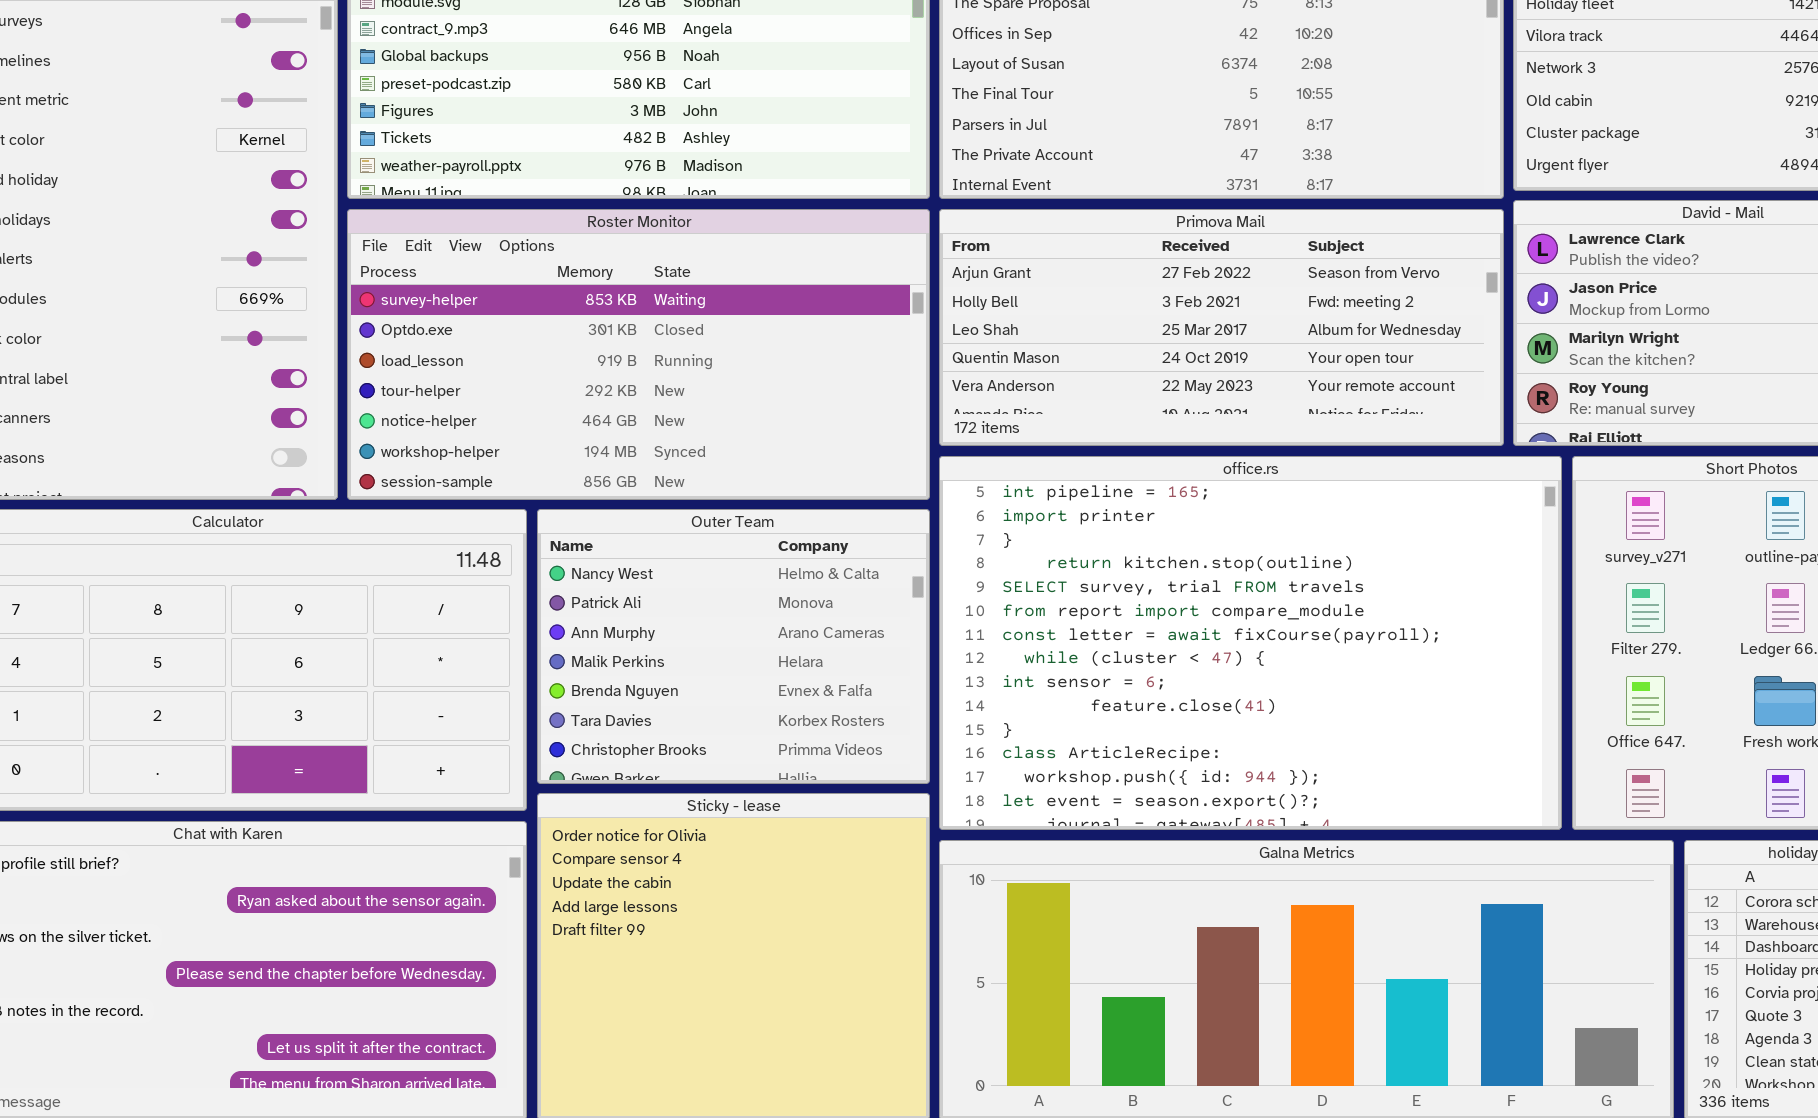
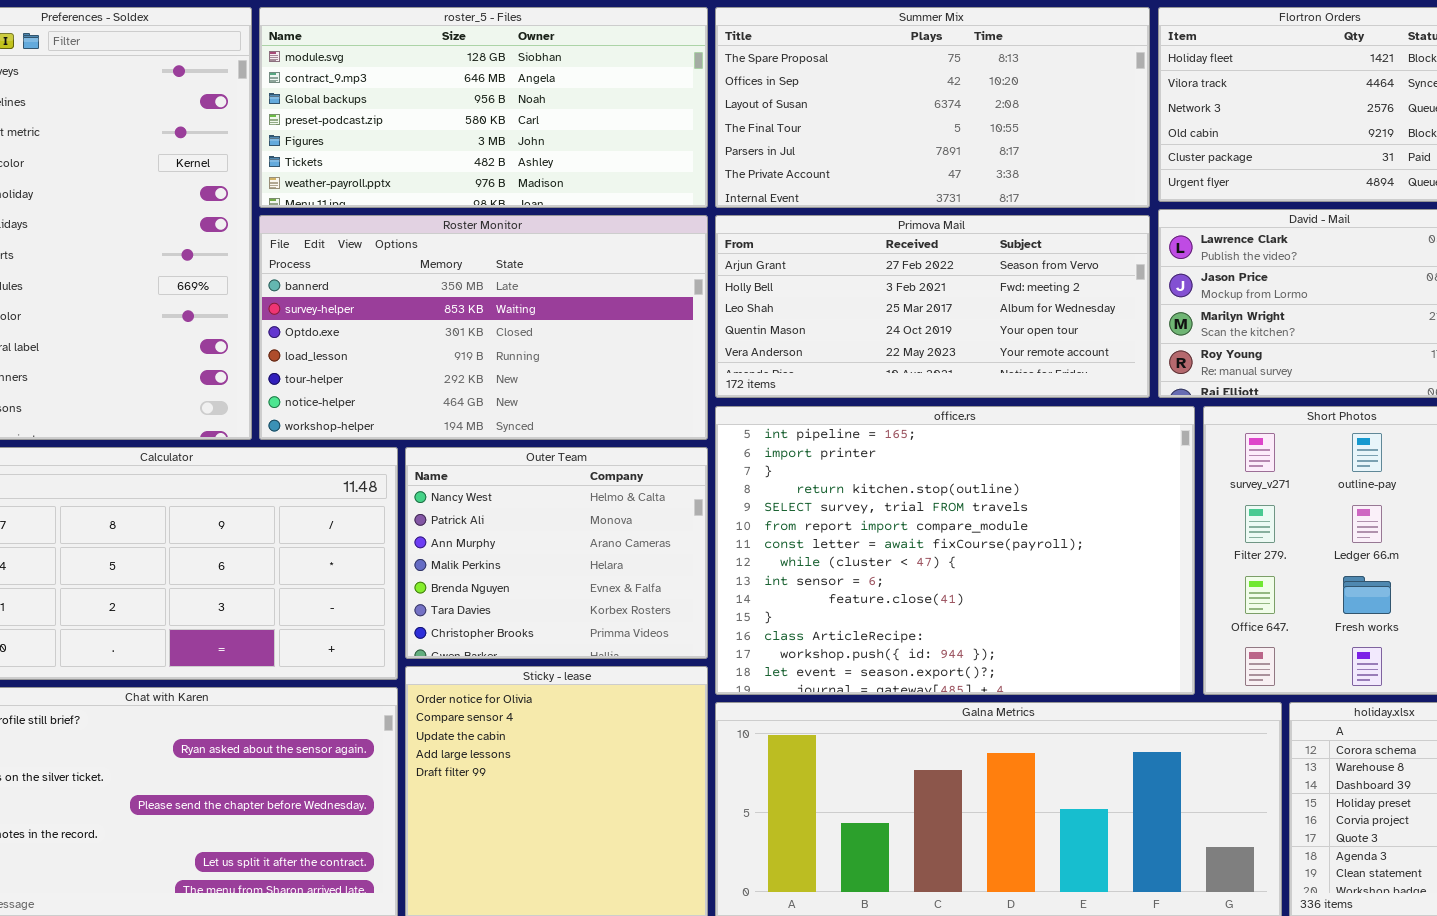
Roster Monitor: [347,209,930,500] -> [259,215,708,440], scrolled up 1 row

